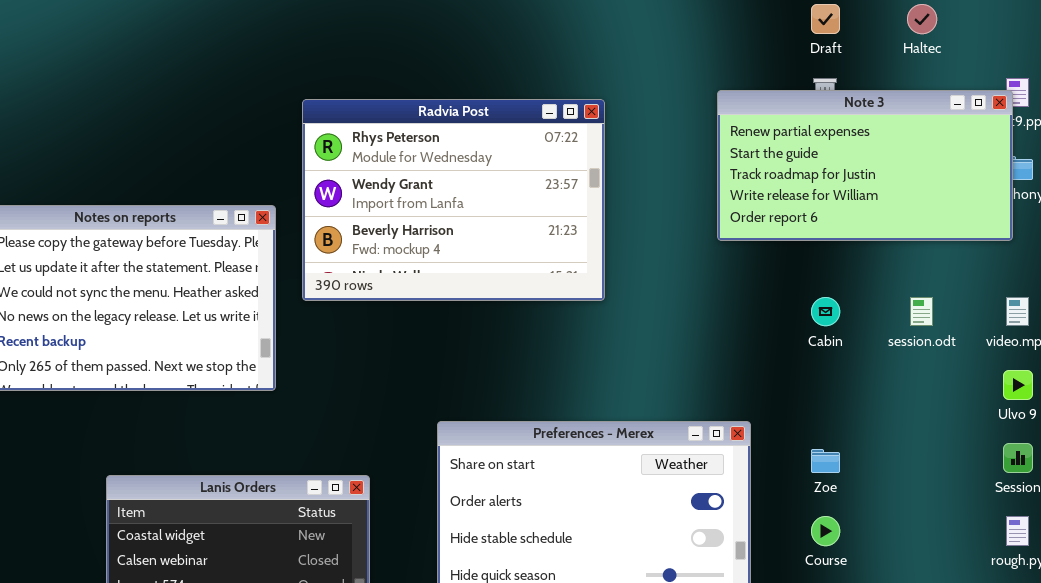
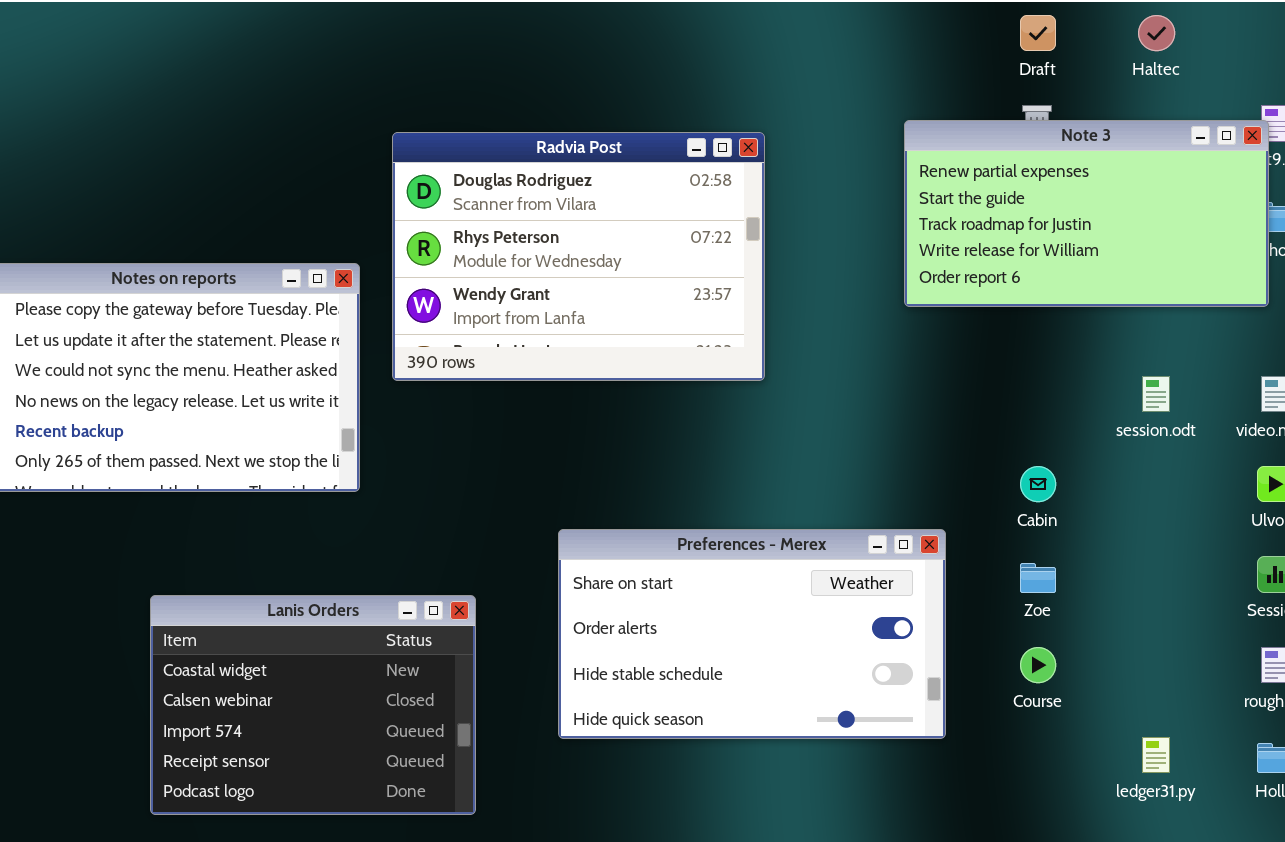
Radvia Post: [302,99,605,301] -> [392,132,765,381], scrolled up 1 row
Cabin: [811,297,840,326] -> [1020,466,1056,502], moved

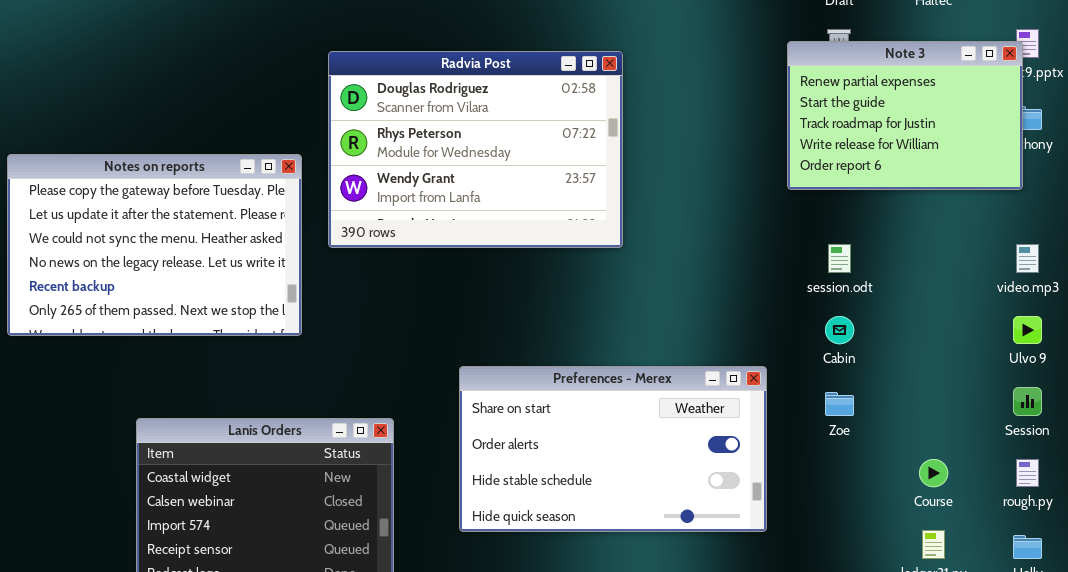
Note 3: [904,120,1269,307] -> [787,41,1023,190], resized
session.odt: [1142,376,1170,412] -> [828,244,851,273], moved
Course: [1020,647,1056,683] -> [919,459,948,487], moved

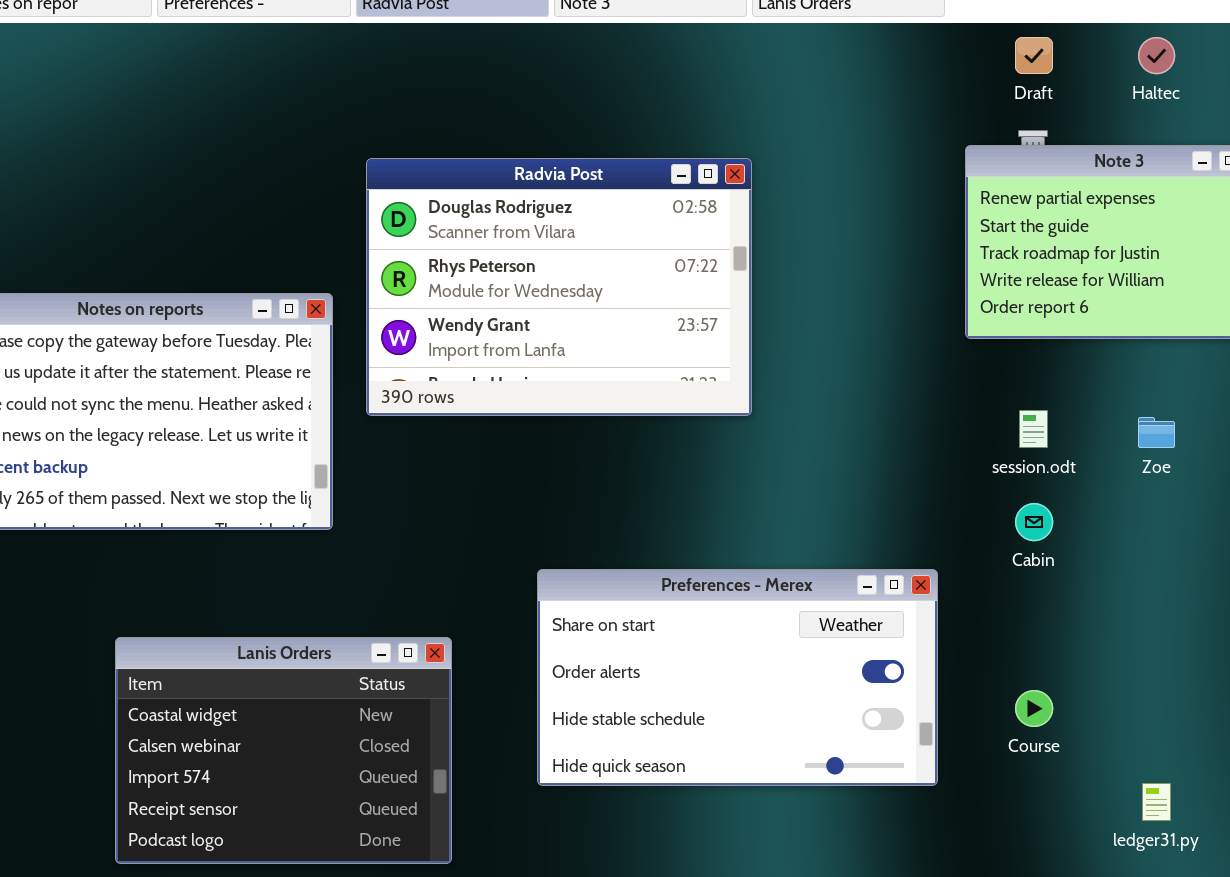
Zoe: [825,392,854,416] -> [1138,417,1175,448], moved
Course: [919,459,948,487] -> [1015,690,1053,727], moved

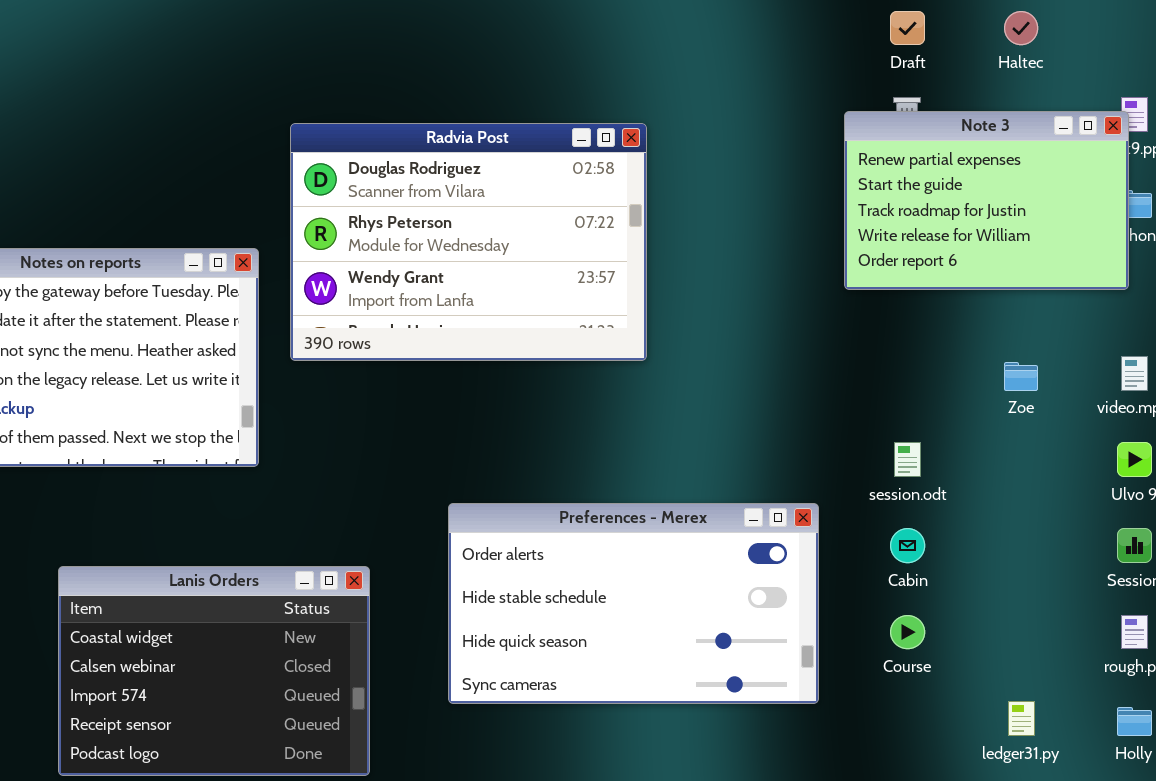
session.odt: [1019,410,1048,448] -> [894,442,921,477], moved
Cabin: [1015,503,1053,541] -> [890,528,925,563], moved
Preferences - Merex: [537,569,938,786] -> [448,503,819,704], scrolled down 1 row

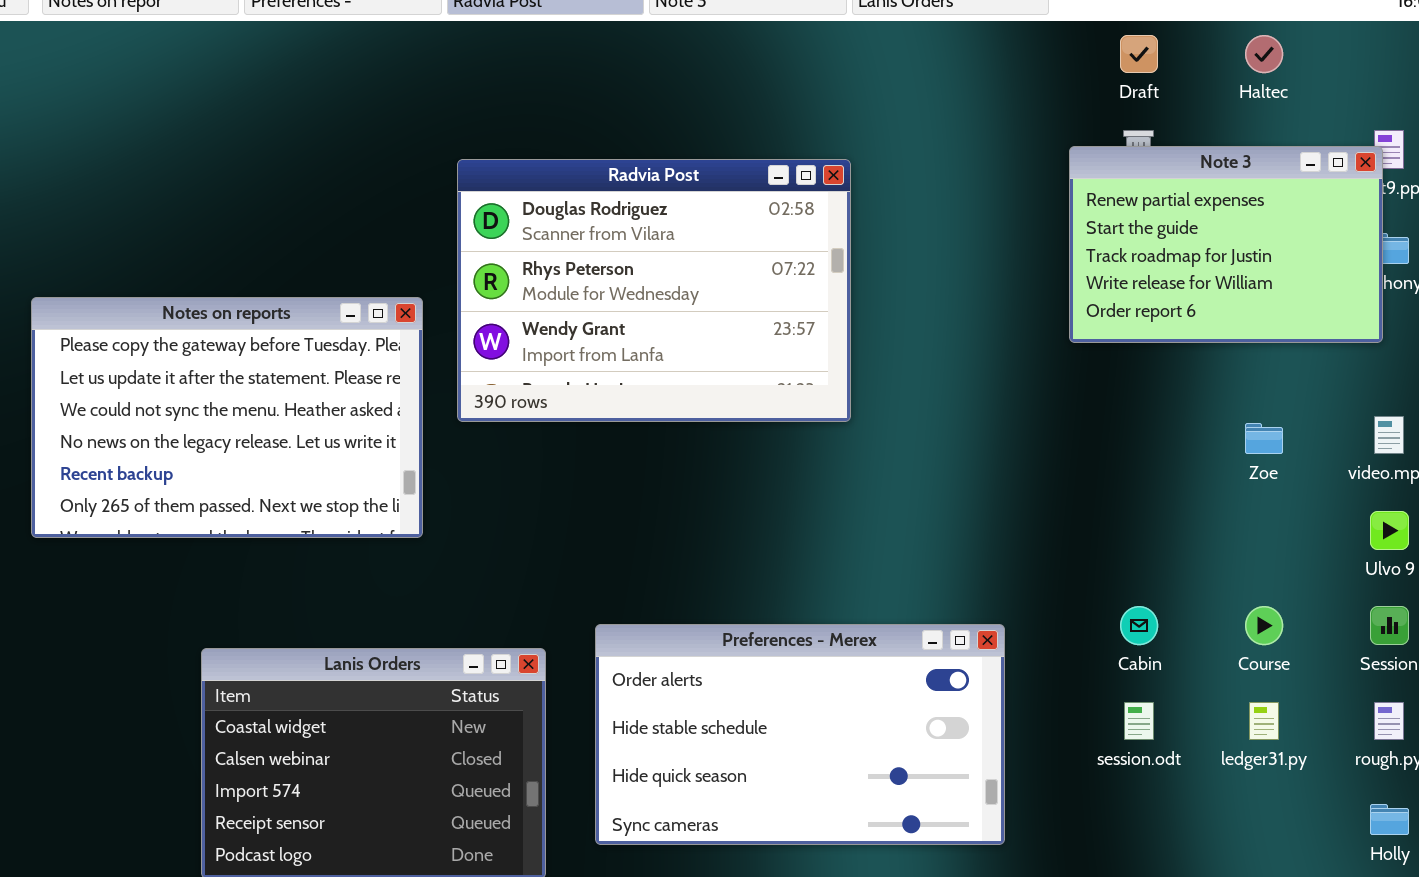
session.odt: [894,442,921,477] -> [1124,702,1154,740], moved
Preferences - Merex: [448,503,819,704] -> [595,624,1005,845], moved
Course: [890,615,925,649] -> [1245,606,1283,645], moved
ledger31.py: [1008,701,1035,736] -> [1249,702,1279,740], moved

